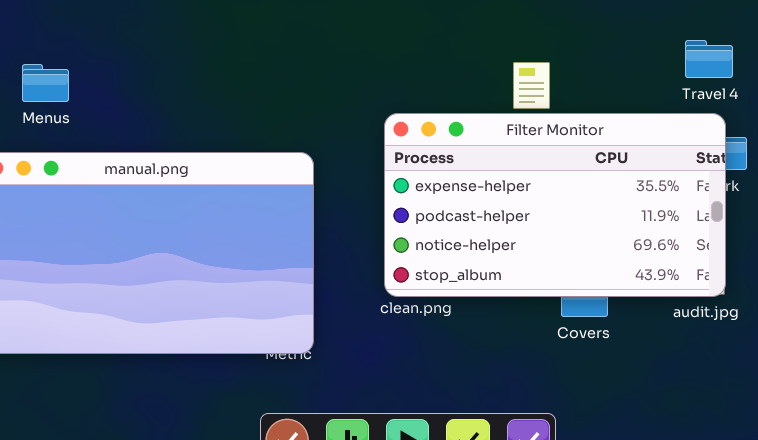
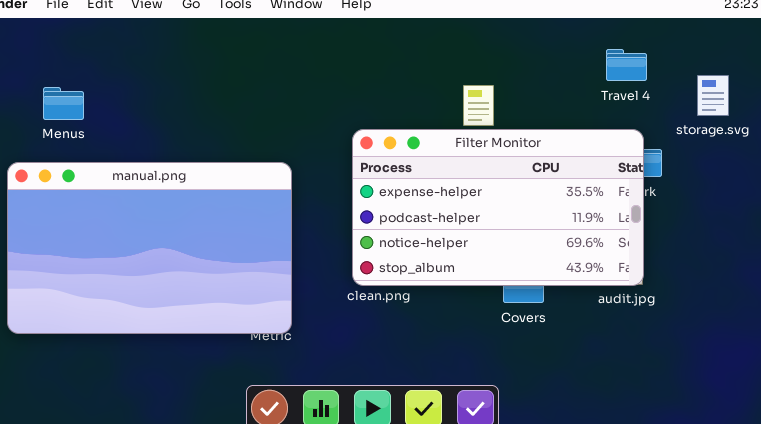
Travel 4: [685,40,733,78] -> [606,49,647,81], moved

